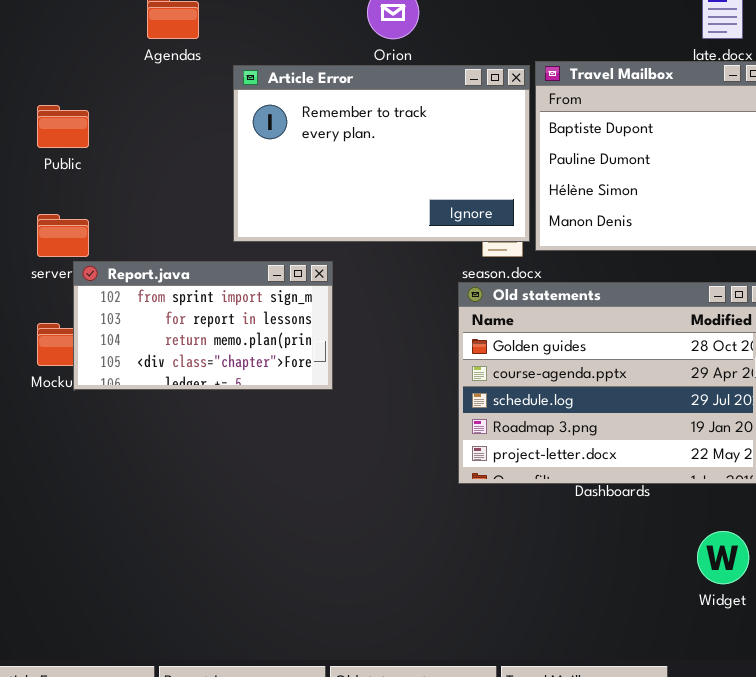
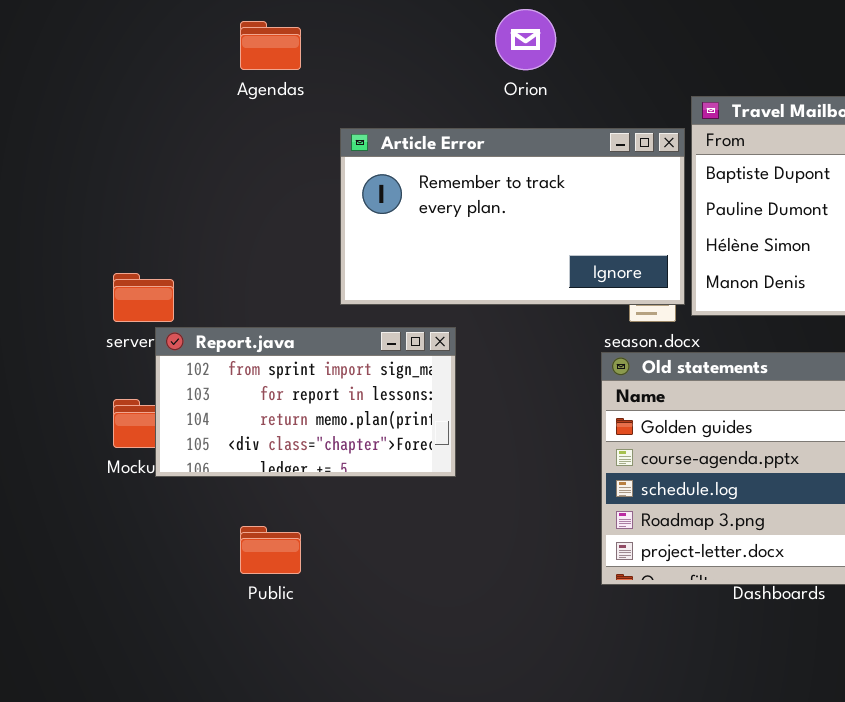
Article Error: [233,65,530,242] -> [340,128,685,305], resized
Public: [37,105,89,148] -> [240,526,301,574], moved

